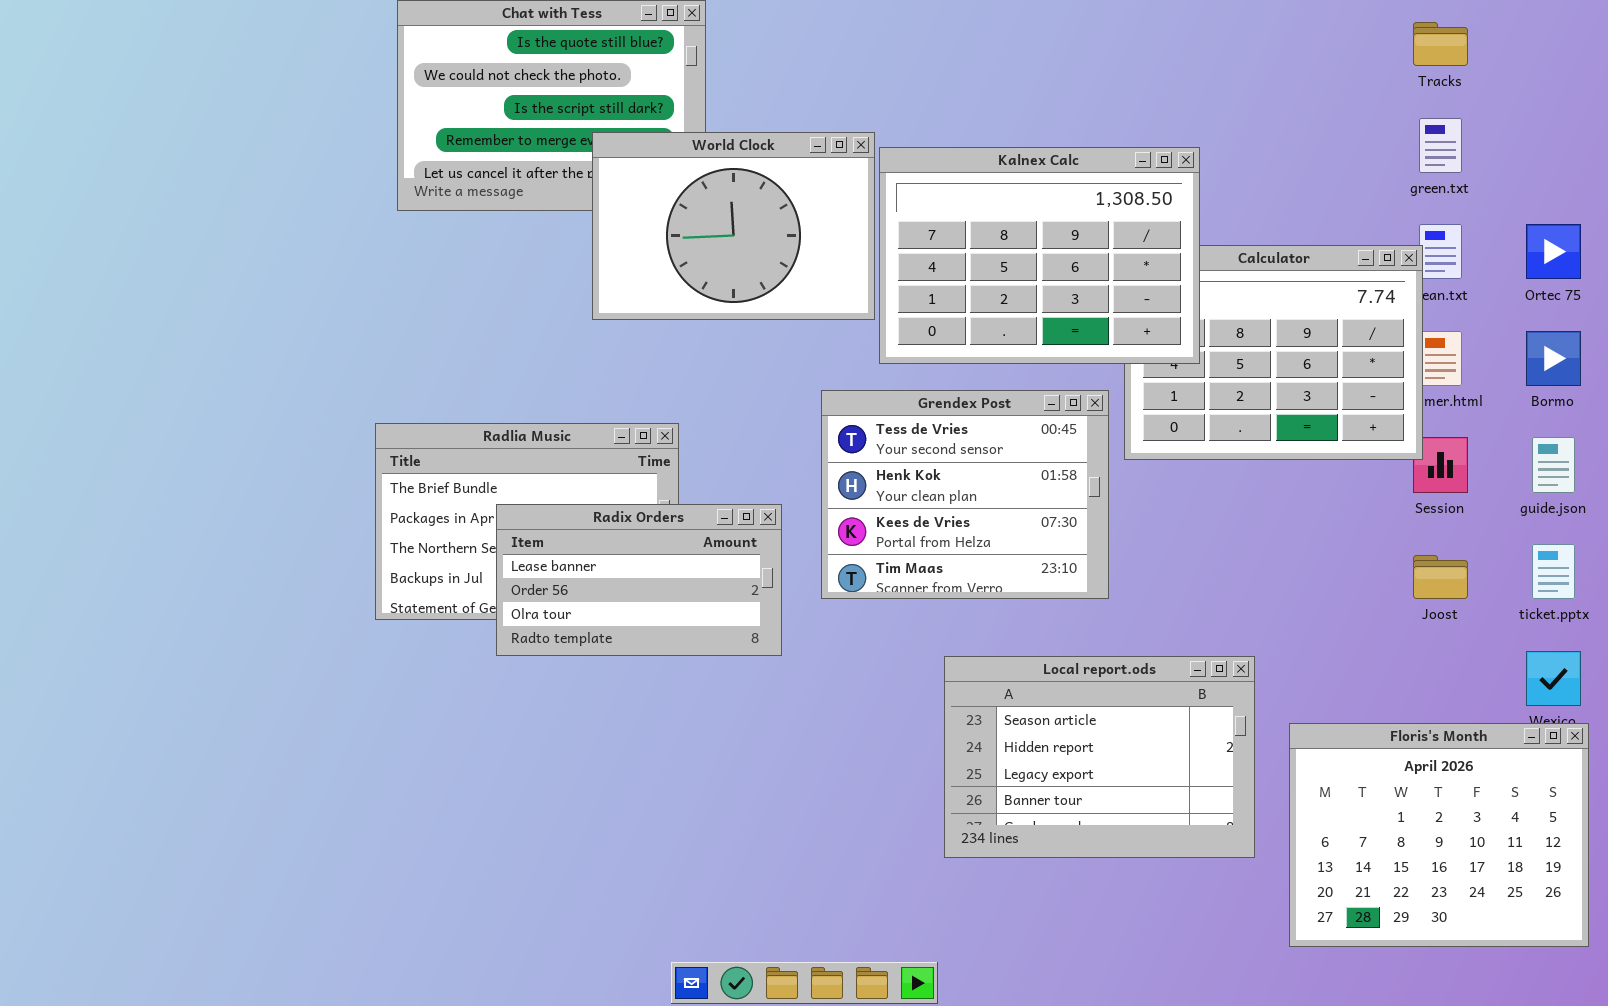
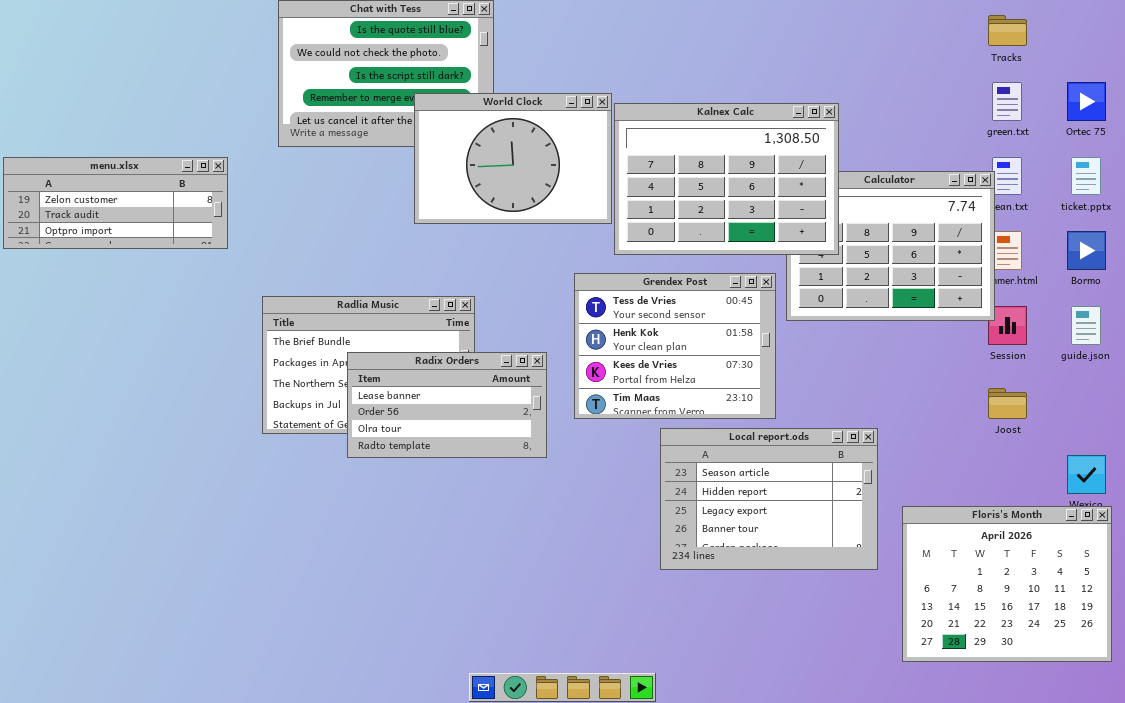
menu.xlsx: none -> [3,157,228,249], opened
Ortec 75: [1526,224,1581,279] -> [1067,82,1106,121], moved
ticket.pptx: [1532,544,1575,599] -> [1071,157,1101,195], moved
Local report.ods: [944,656,1255,858] -> [660,428,878,570], moved

